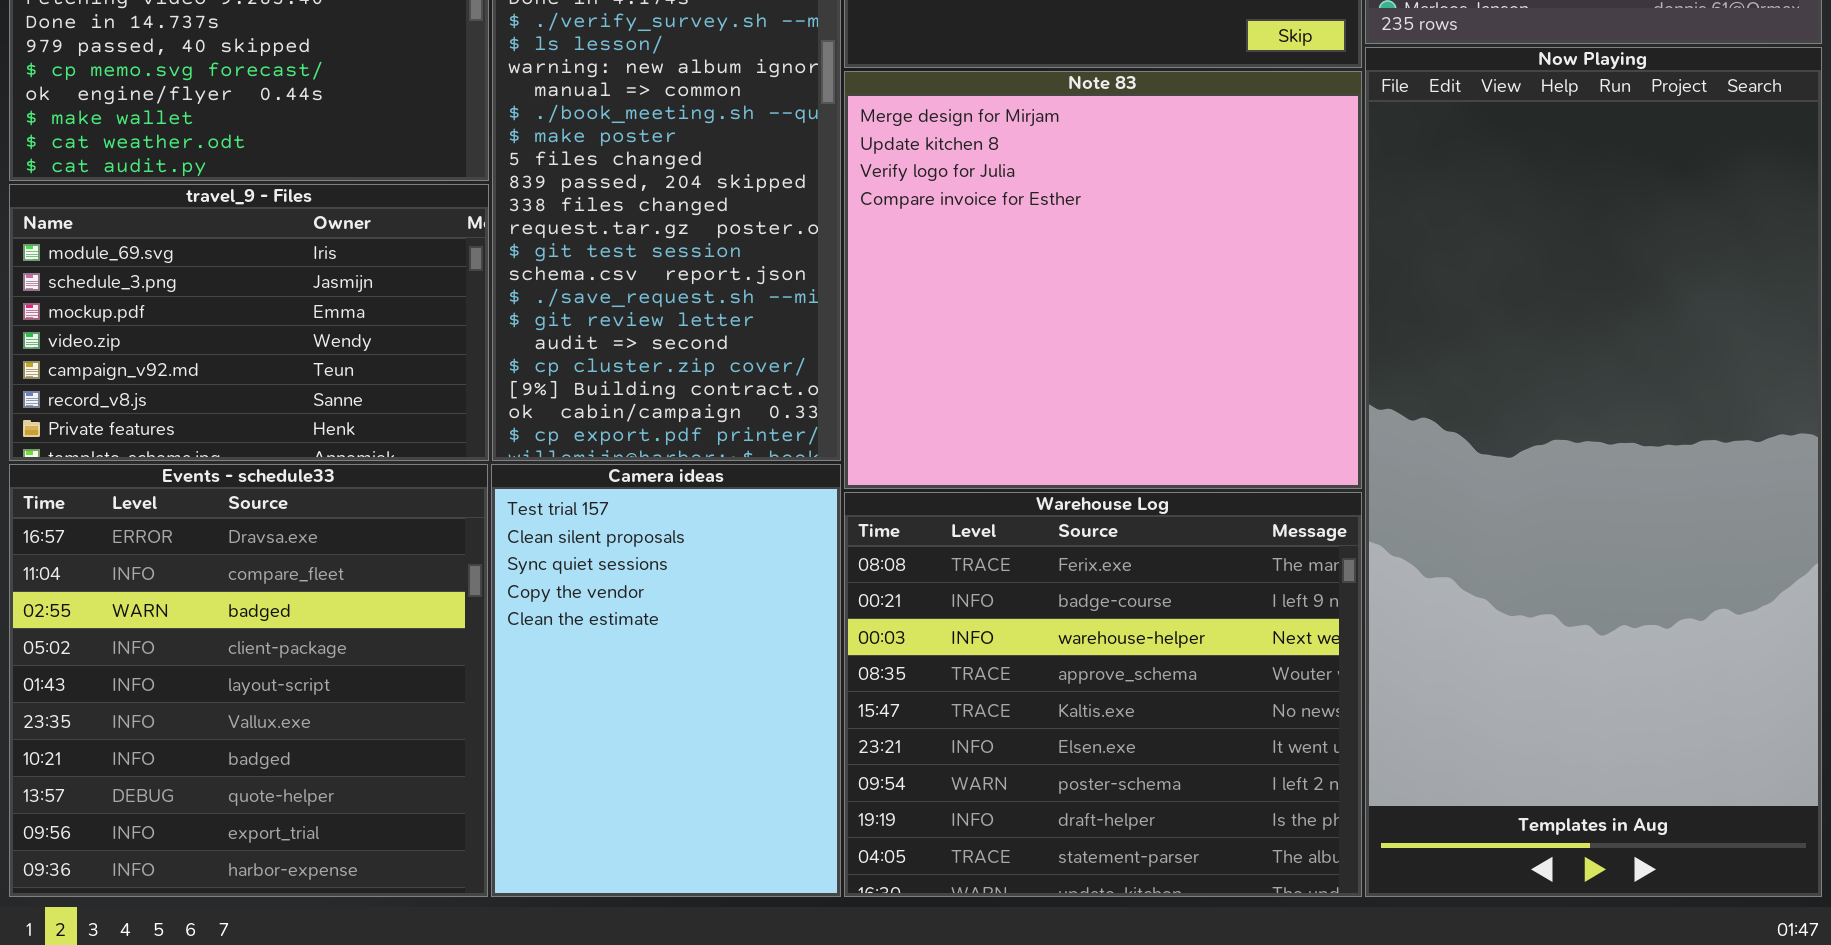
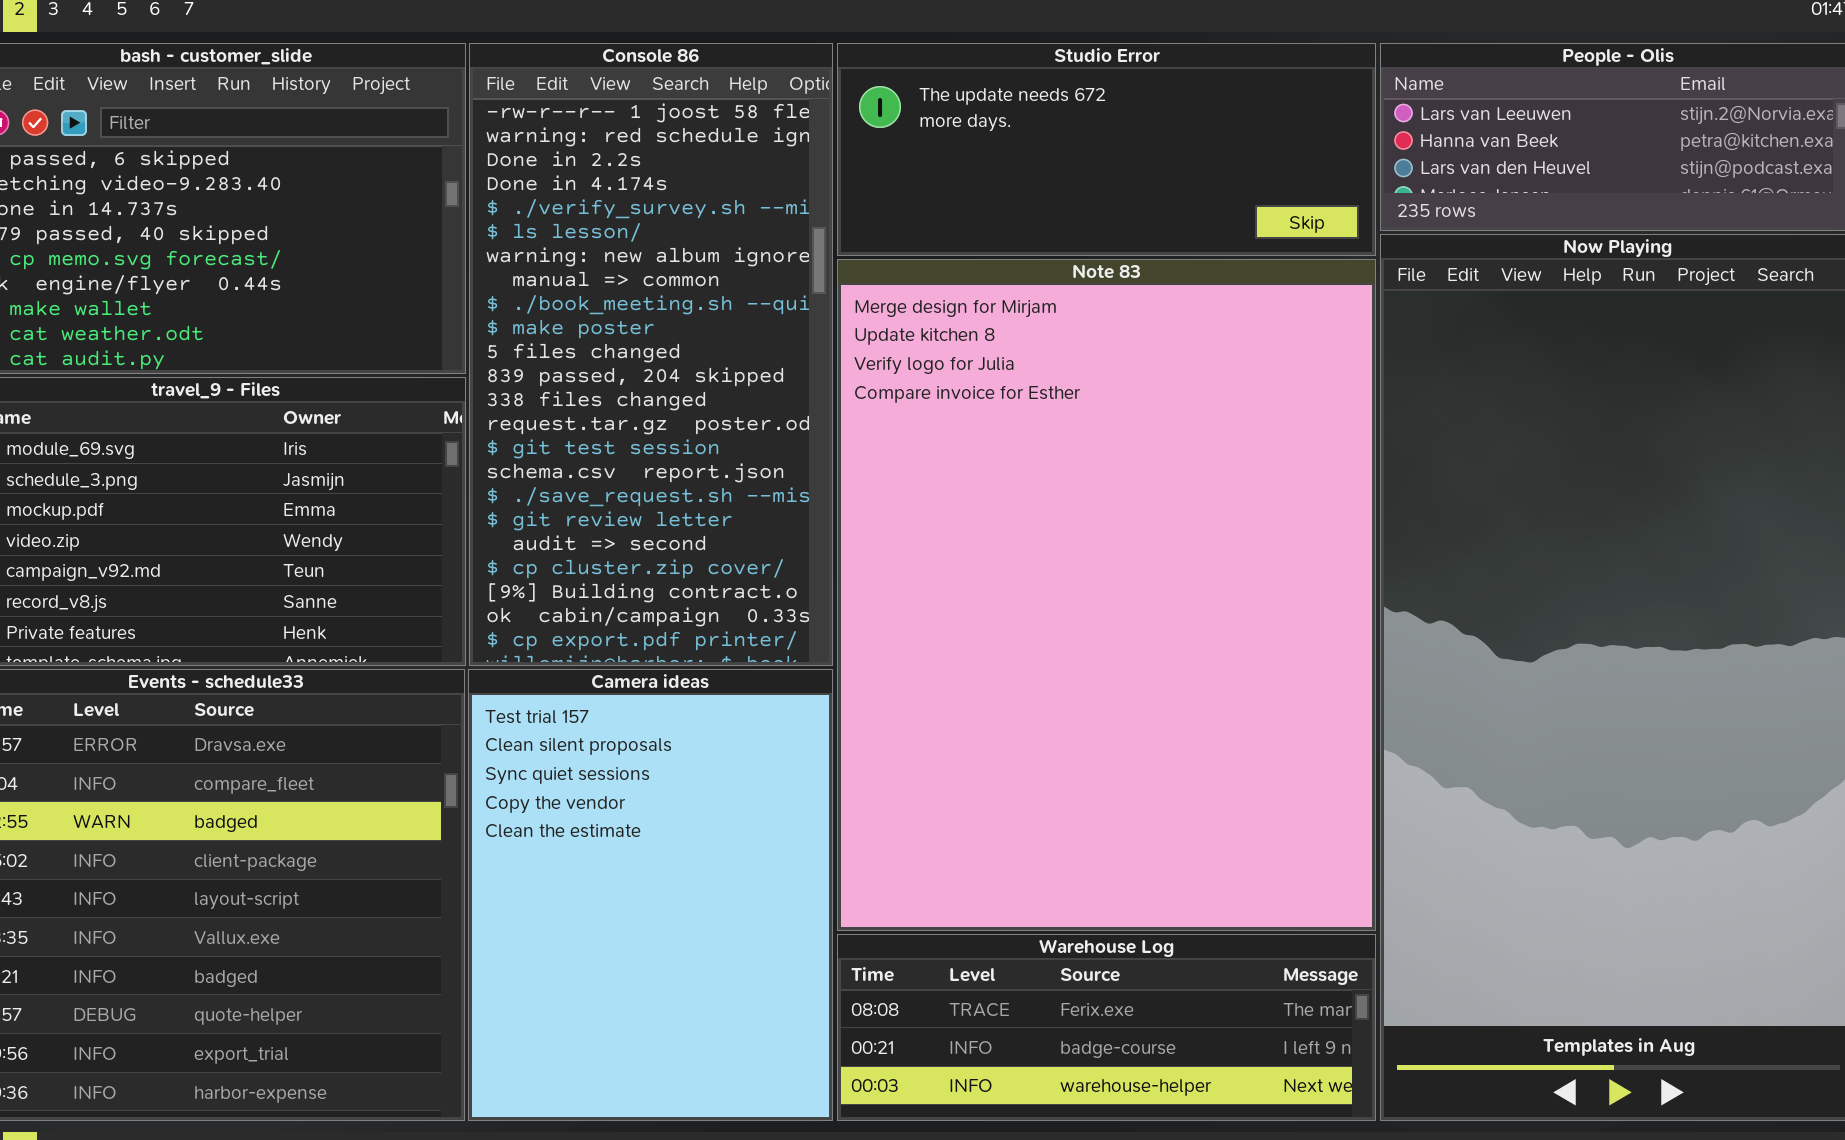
Note 83: [844,71,1362,489] -> [837,259,1376,931], resized
Warehouse Log: [844,492,1362,897] -> [837,934,1376,1121], resized

